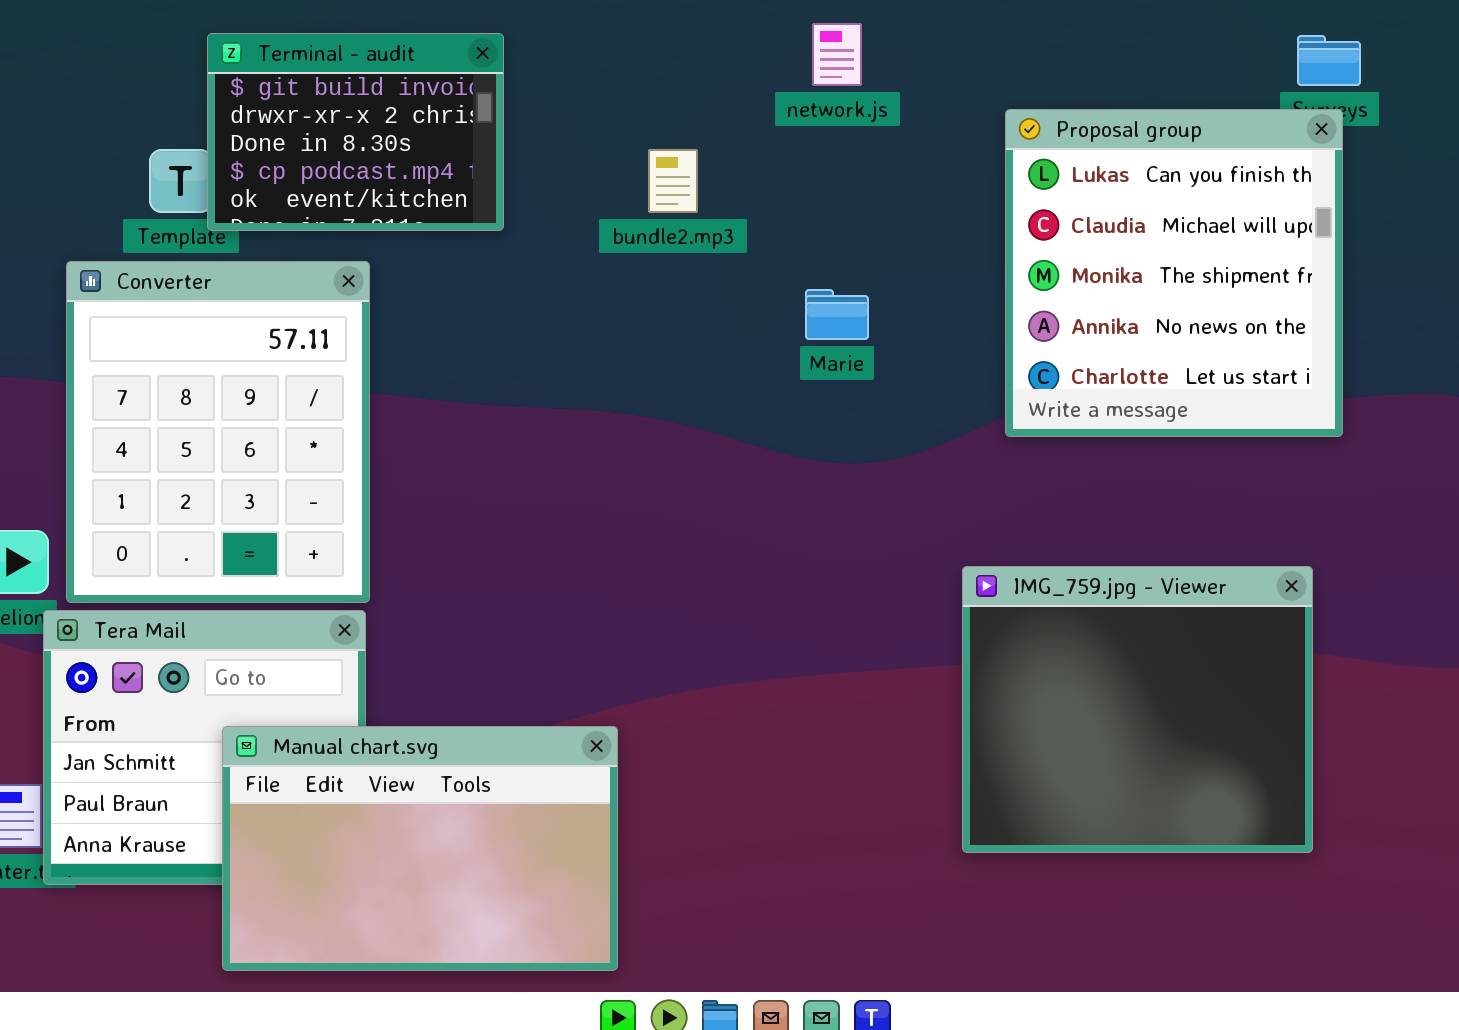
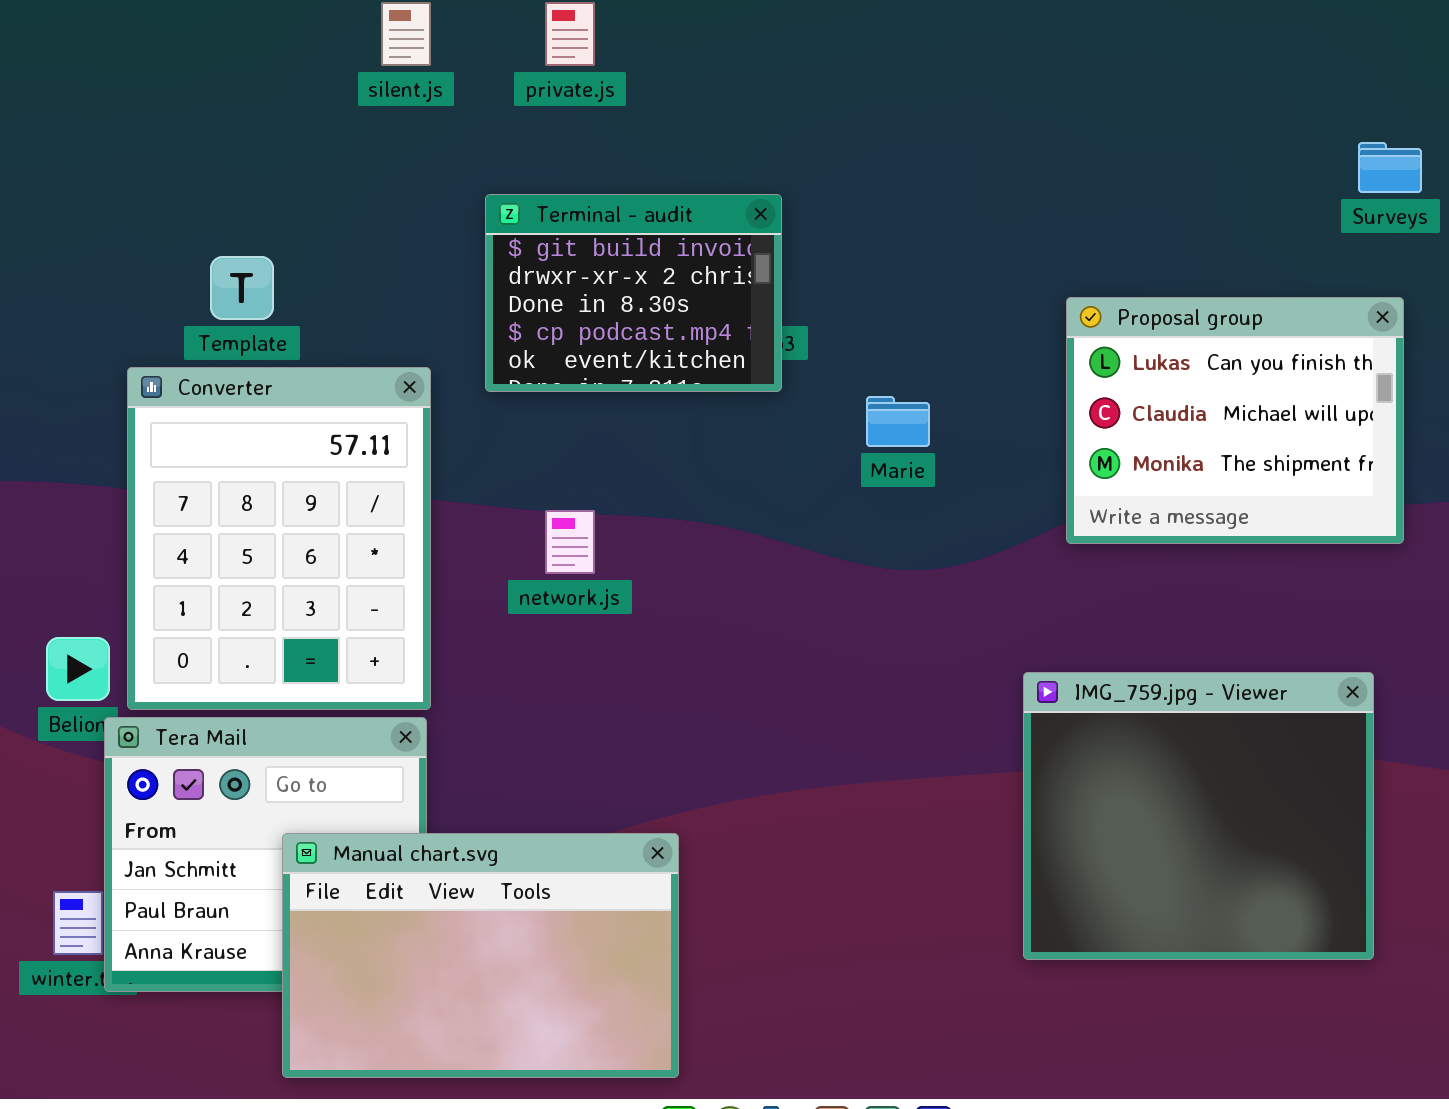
network.js: [812,23,862,86] -> [545,510,595,574], moved
Terminal - audit: [207,33,504,231] -> [485,194,782,392], moved
Proposal group: [1005,109,1343,437] -> [1066,297,1404,544], resized

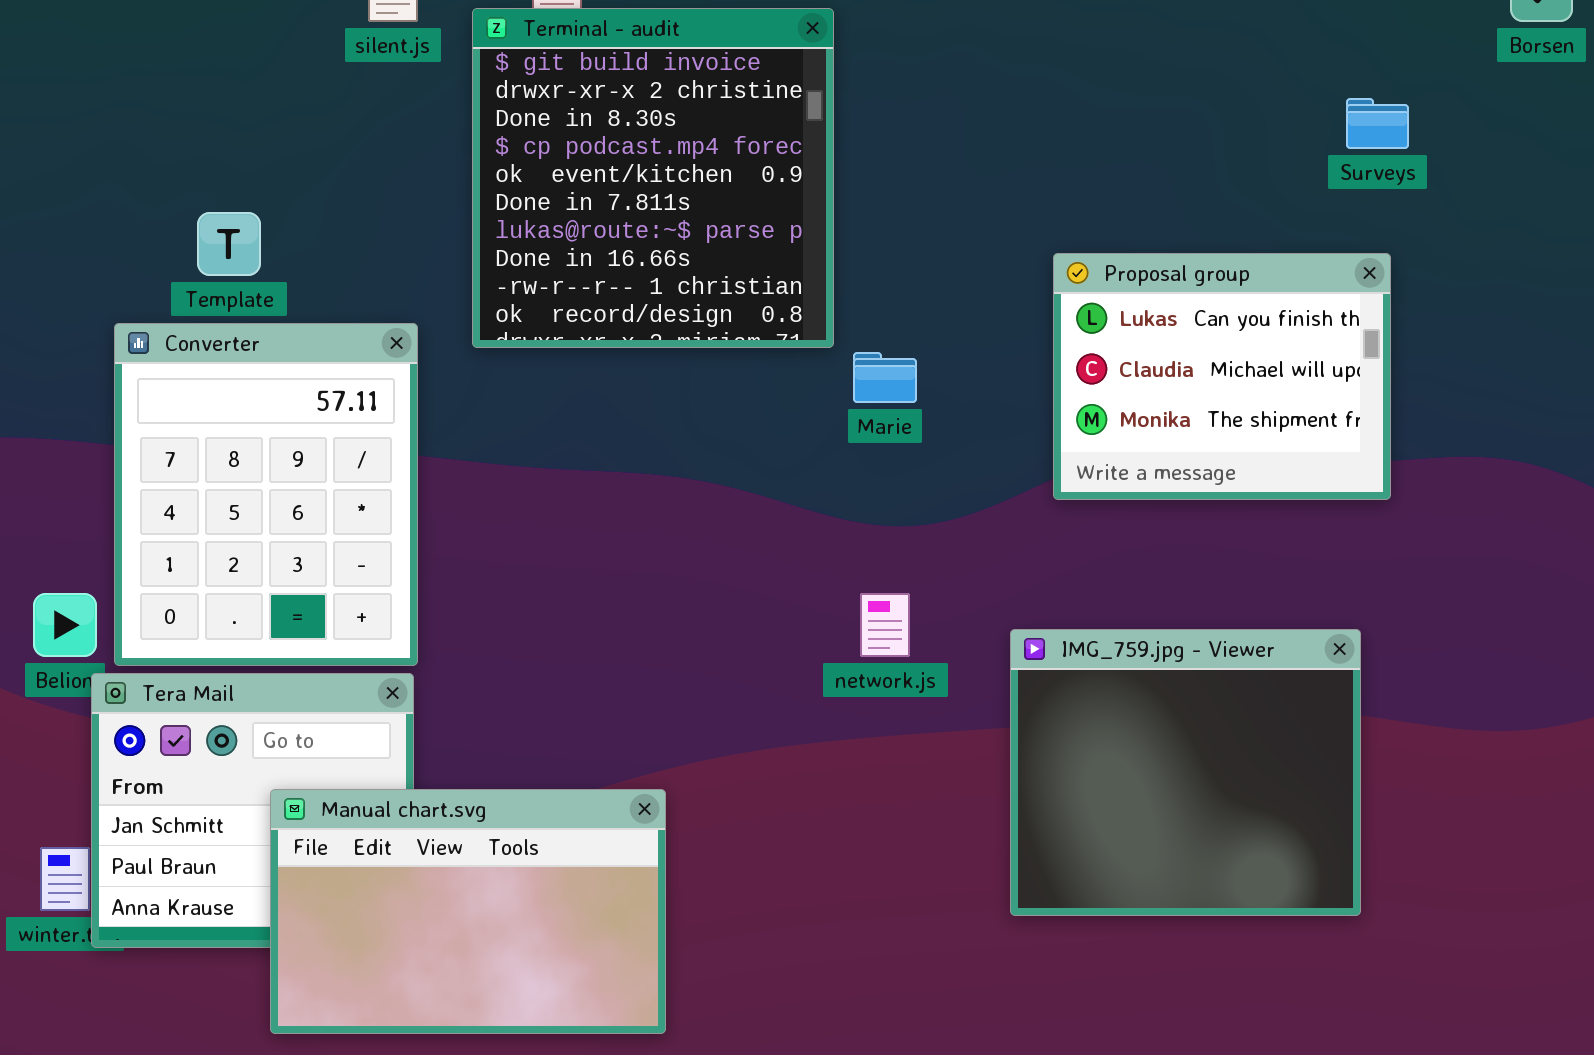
Terminal - audit: [485,194,782,392] -> [472,8,834,348], resized
network.js: [545,510,595,574] -> [860,593,910,657], moved

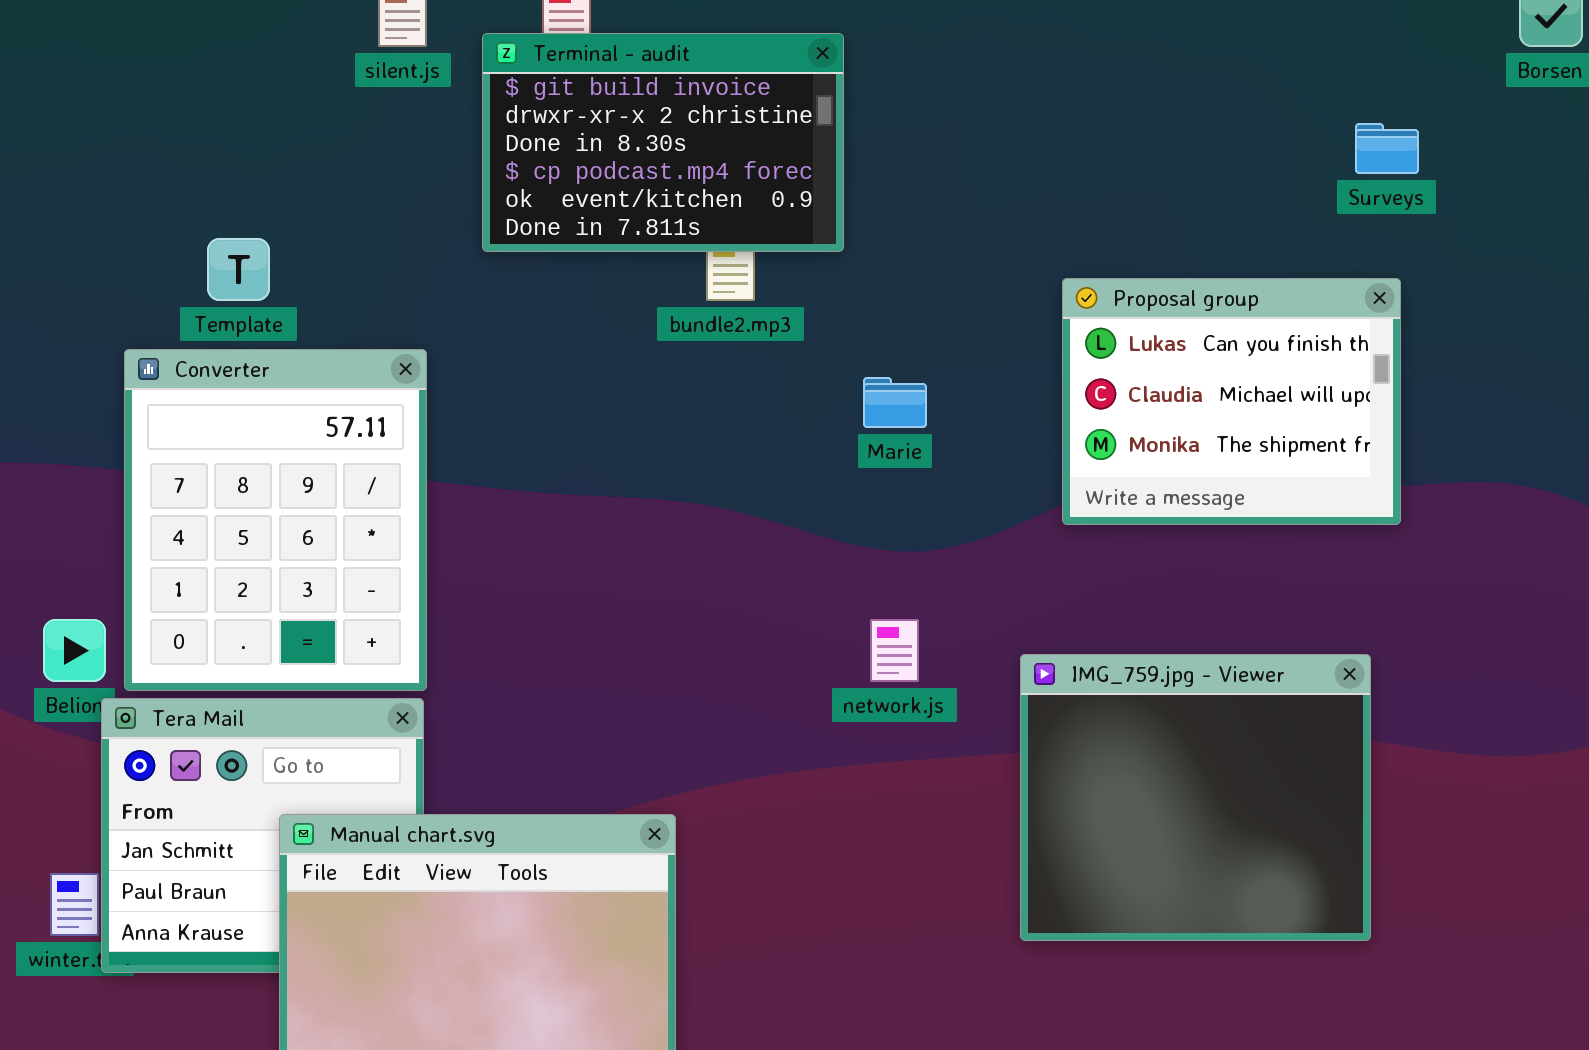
Terminal - audit: [472,8,834,348] -> [482,33,844,252], resized

